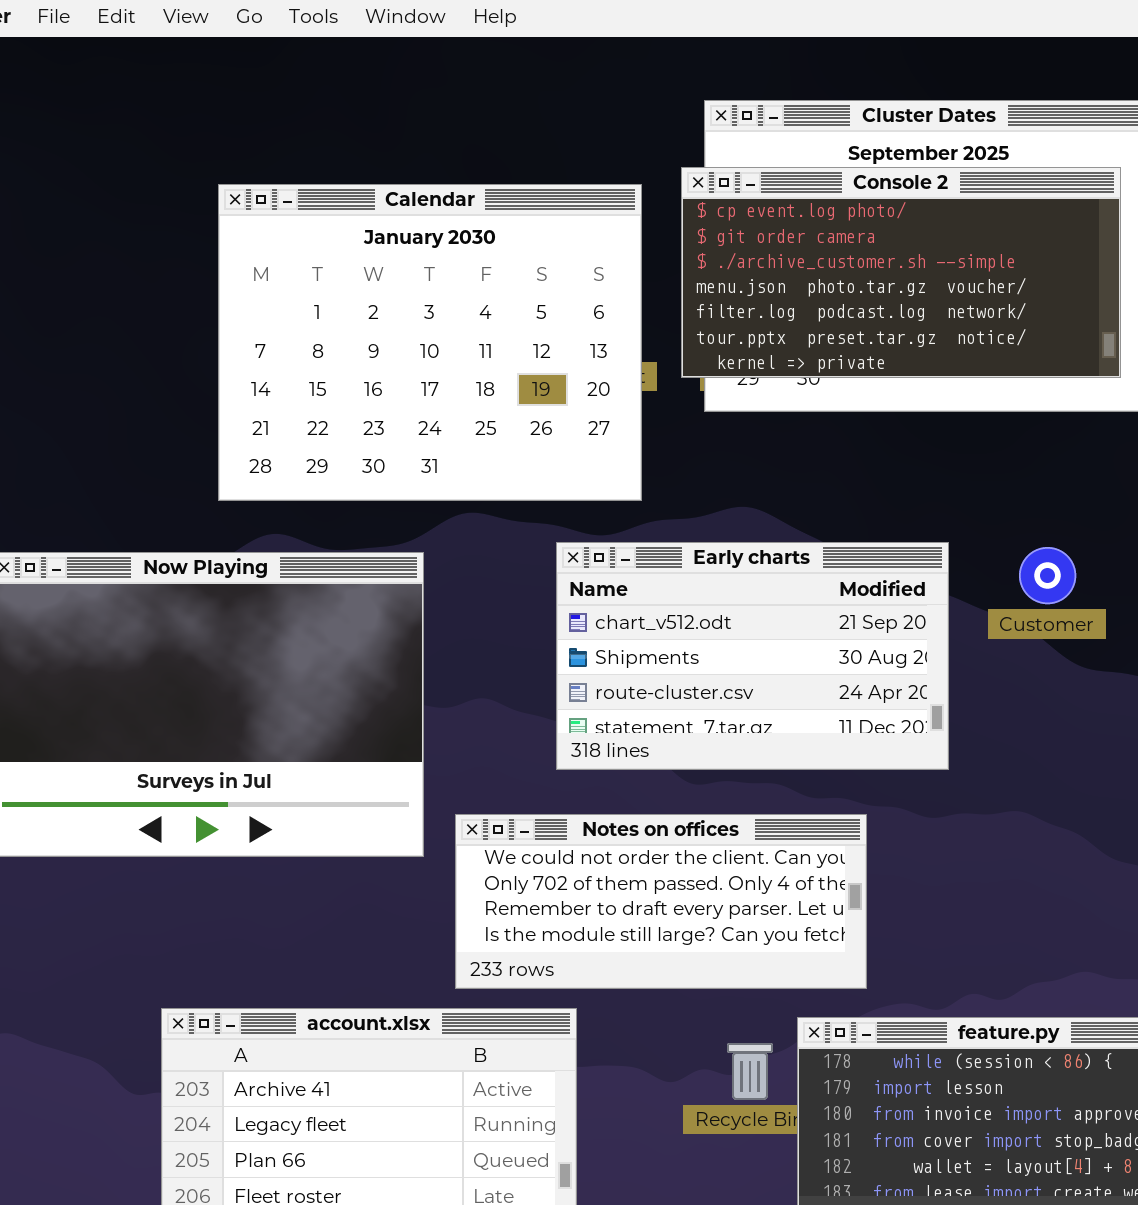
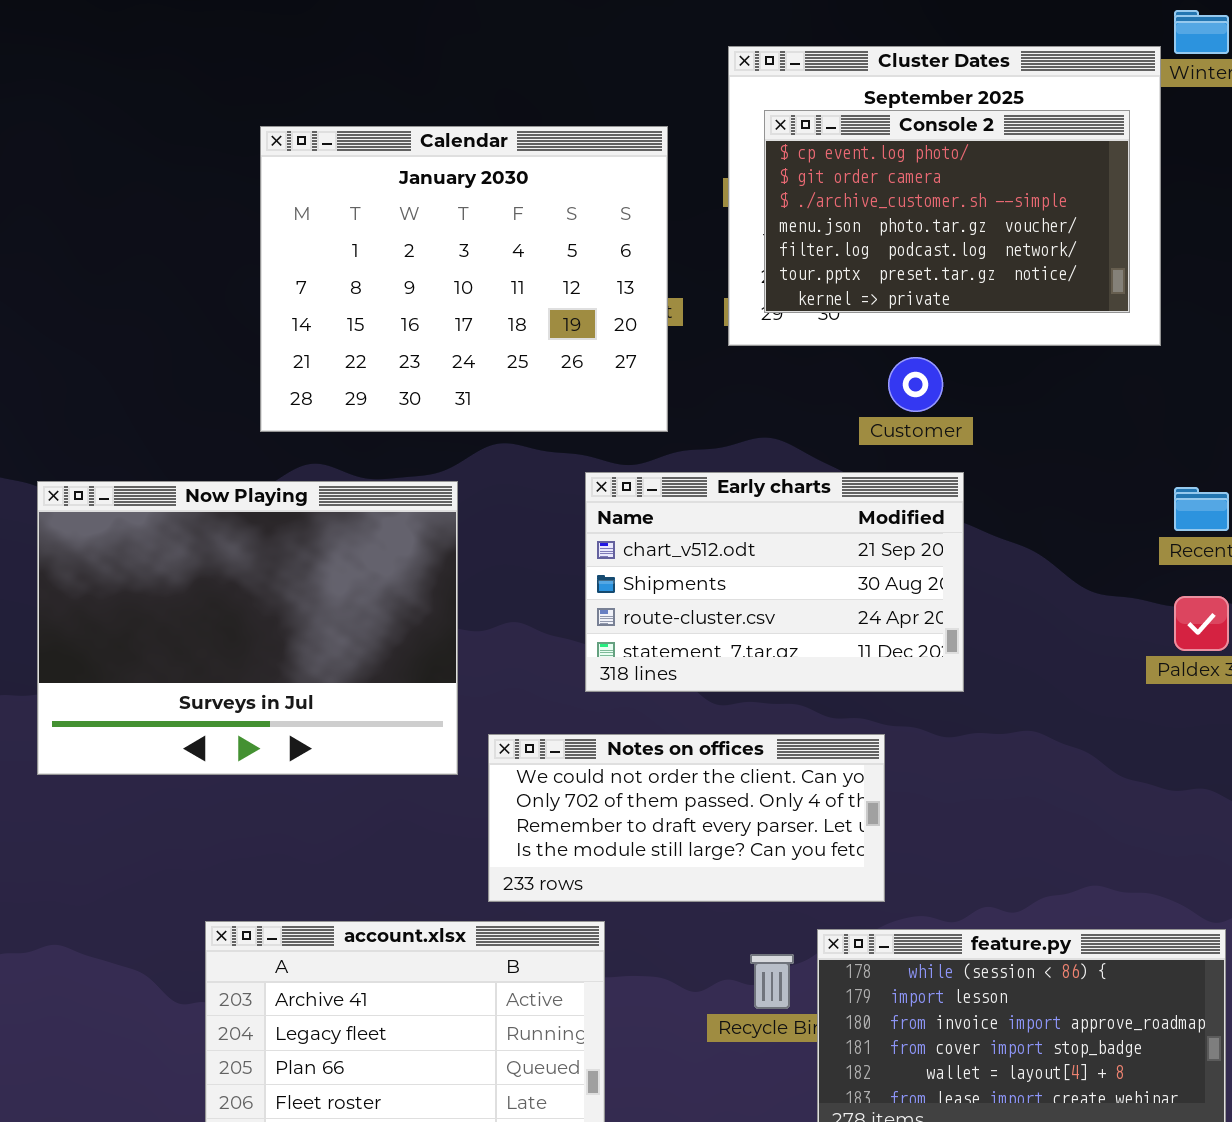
Console 2: [681,167,1121,378] -> [764,110,1130,313], resized
Customer: [1019,547,1076,604] -> [888,357,943,412], moved

